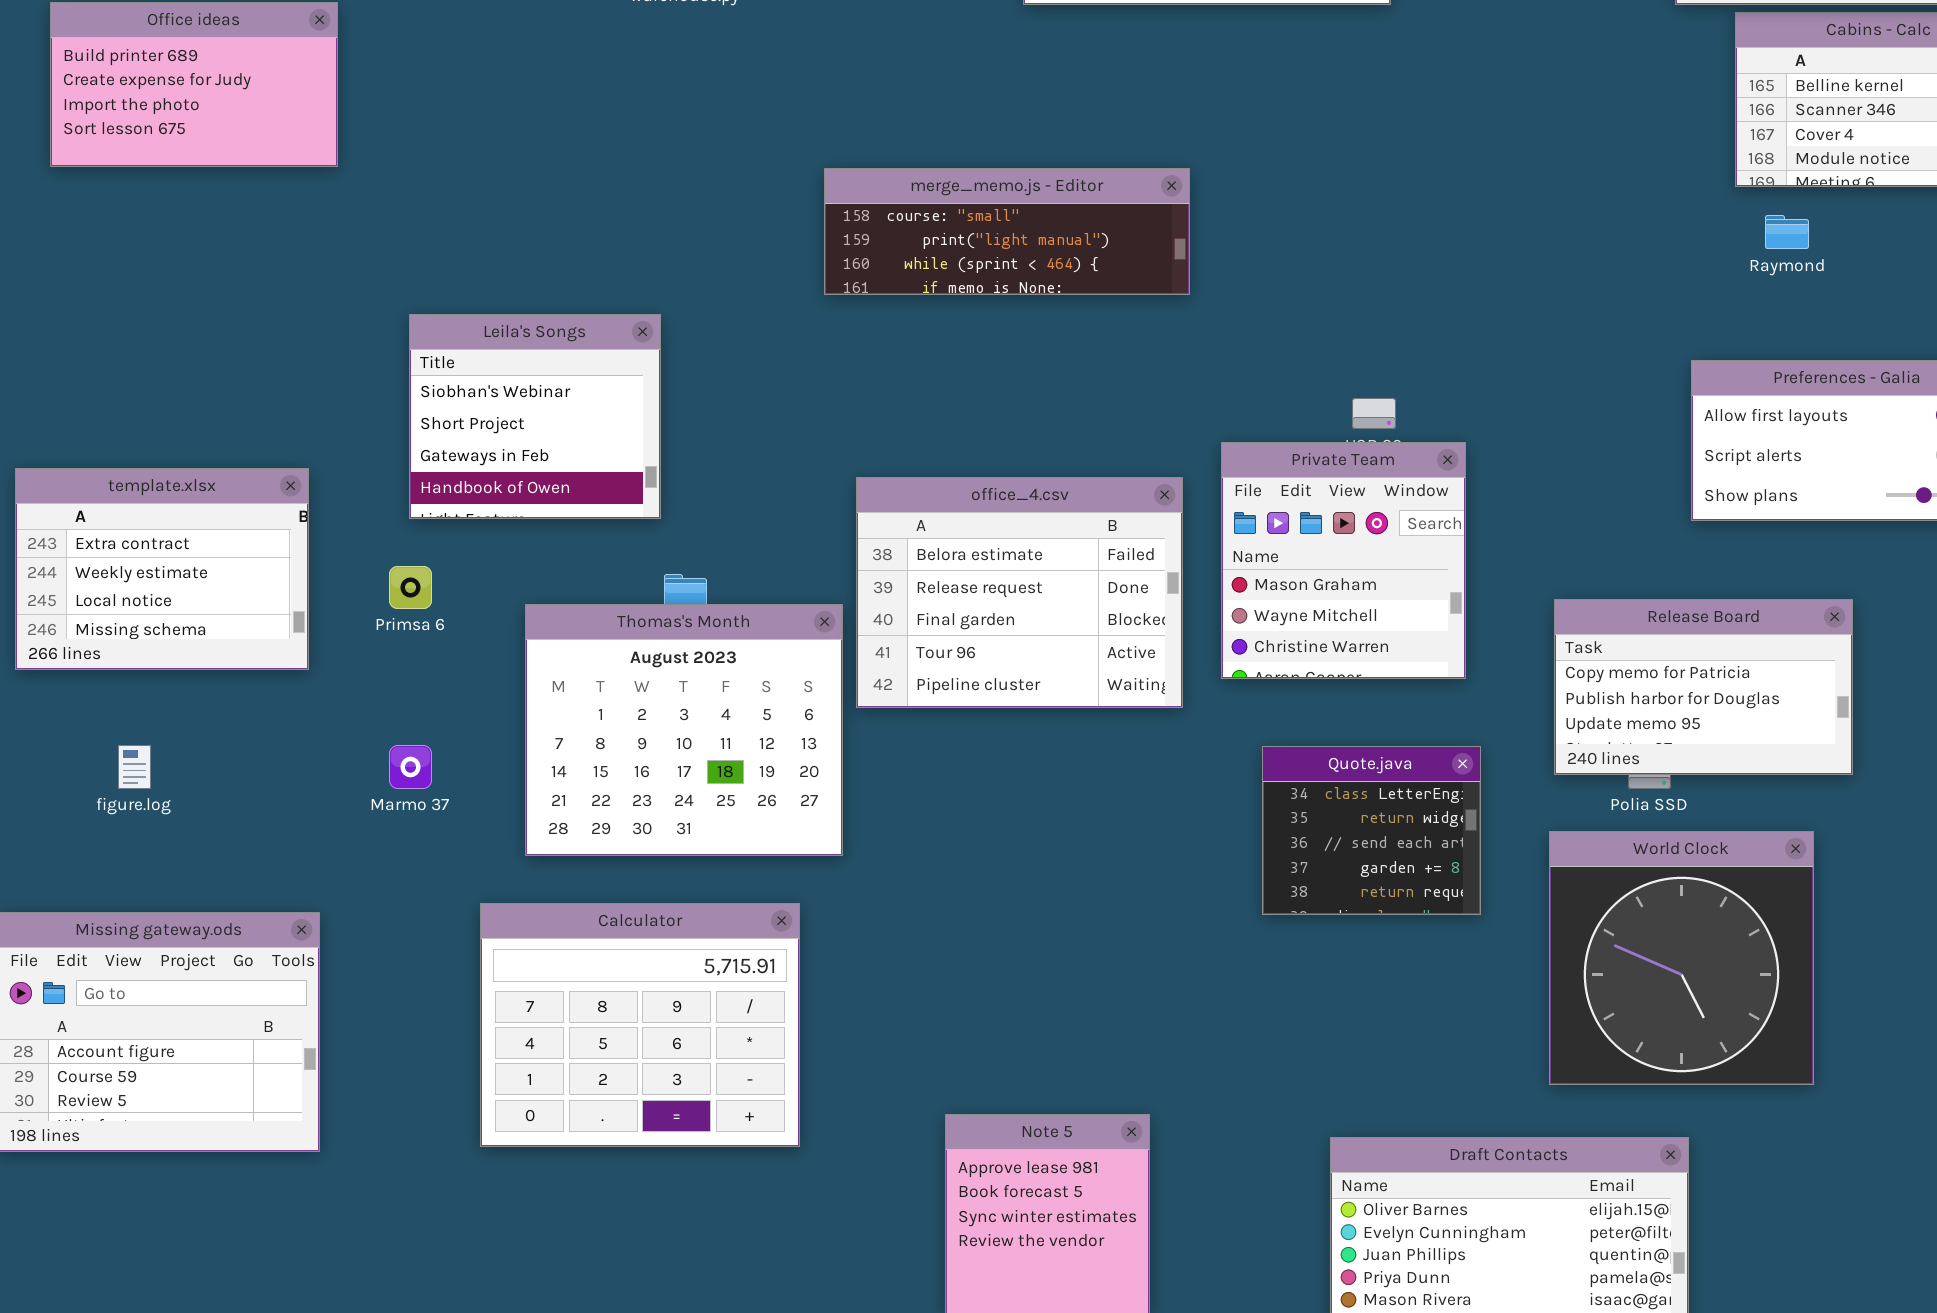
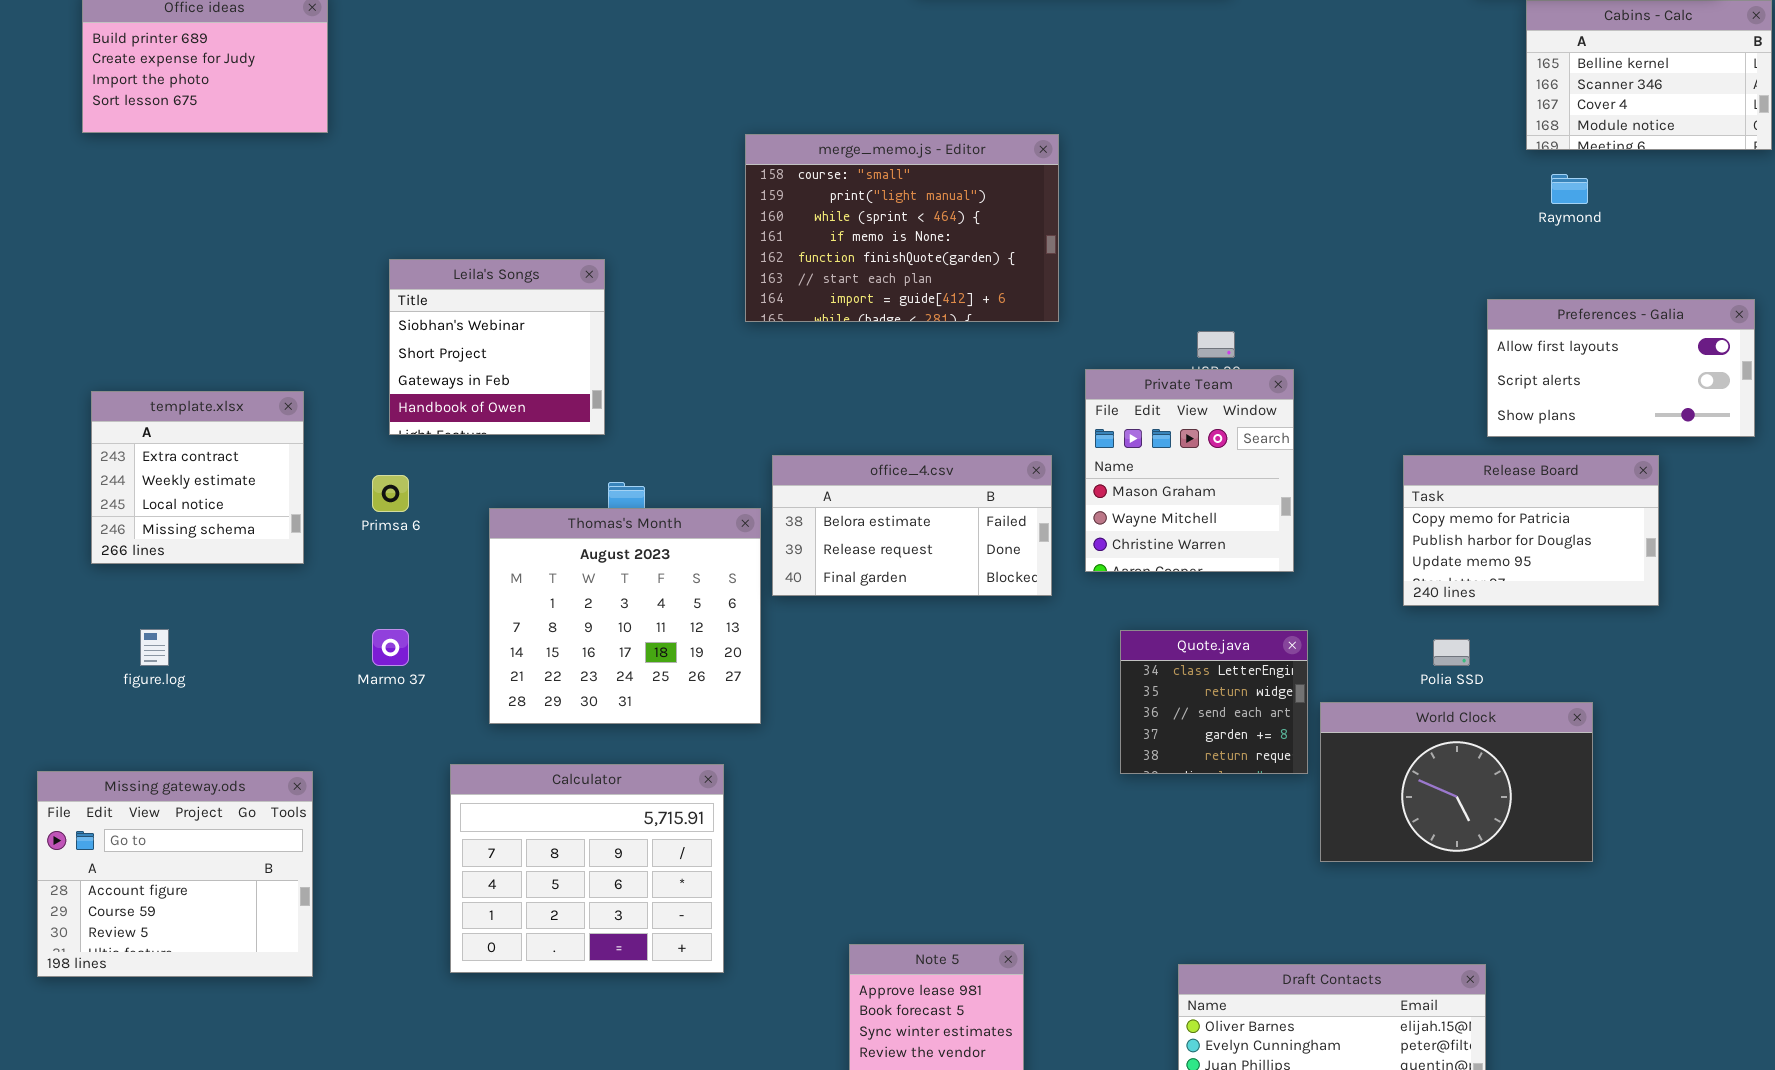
merge_memo.js - Editor: [824,168,1190,295] -> [745,134,1059,322], resized
template.xlsx: [15,468,309,670] -> [91,391,304,564], resized
office_4.csv: [856,477,1183,708] -> [772,455,1052,596], resized
Release Board: [1554,599,1853,775] -> [1403,455,1659,606], moved
World Clock: [1549,831,1814,1085] -> [1320,702,1593,862], resized

